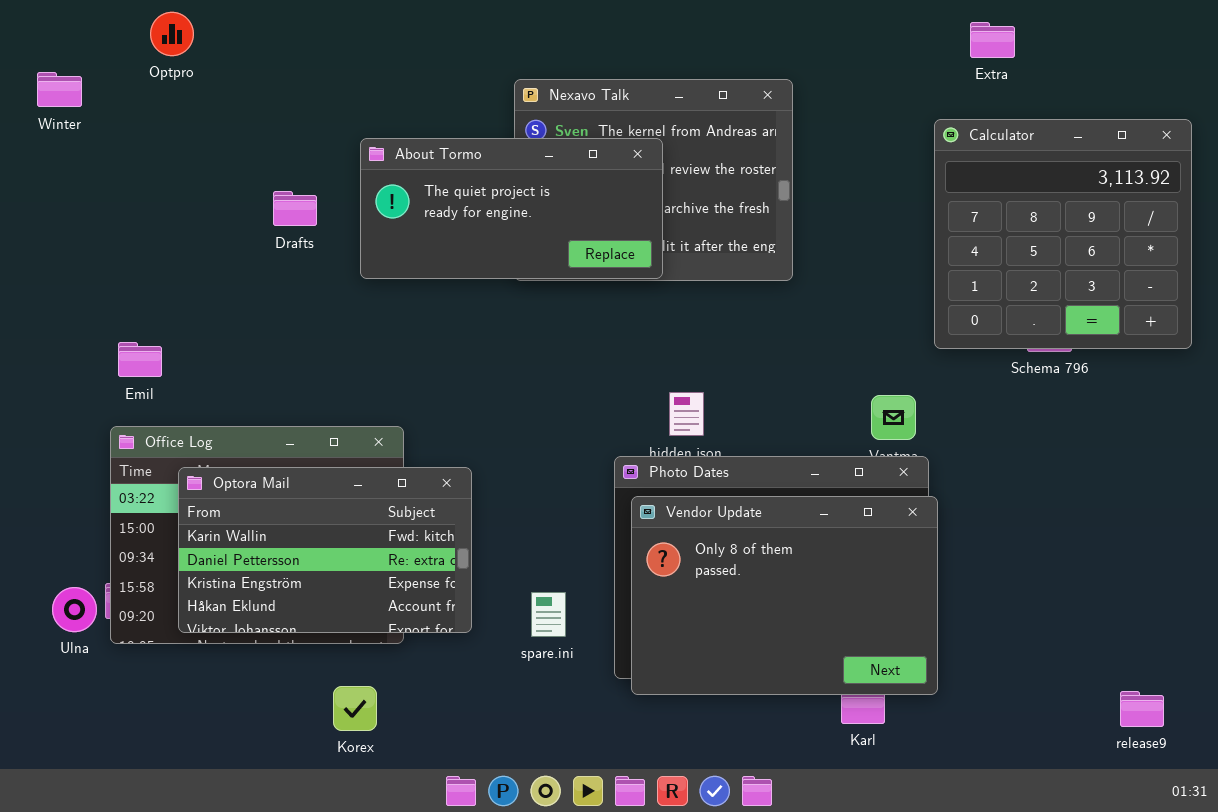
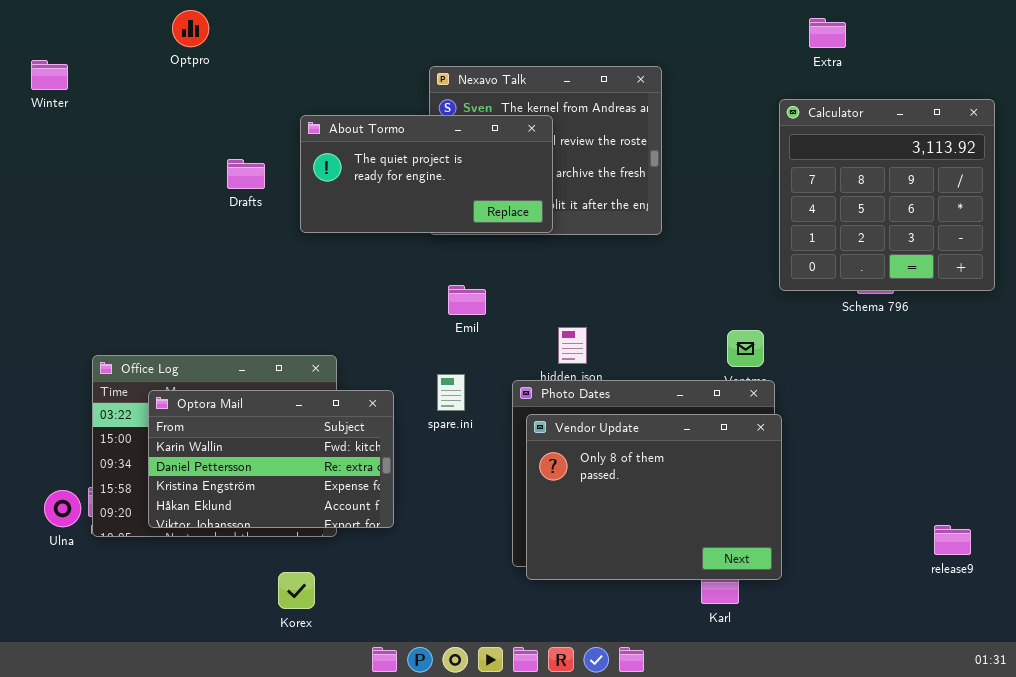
Optpro: [150,12,194,56] -> [172,10,209,47], moved
Emil: [118,342,162,377] -> [448,285,486,315], moved
spare.ini: [531,592,566,637] -> [437,374,465,411], moved
release9: [1120,691,1164,727] -> [934,525,971,555], moved

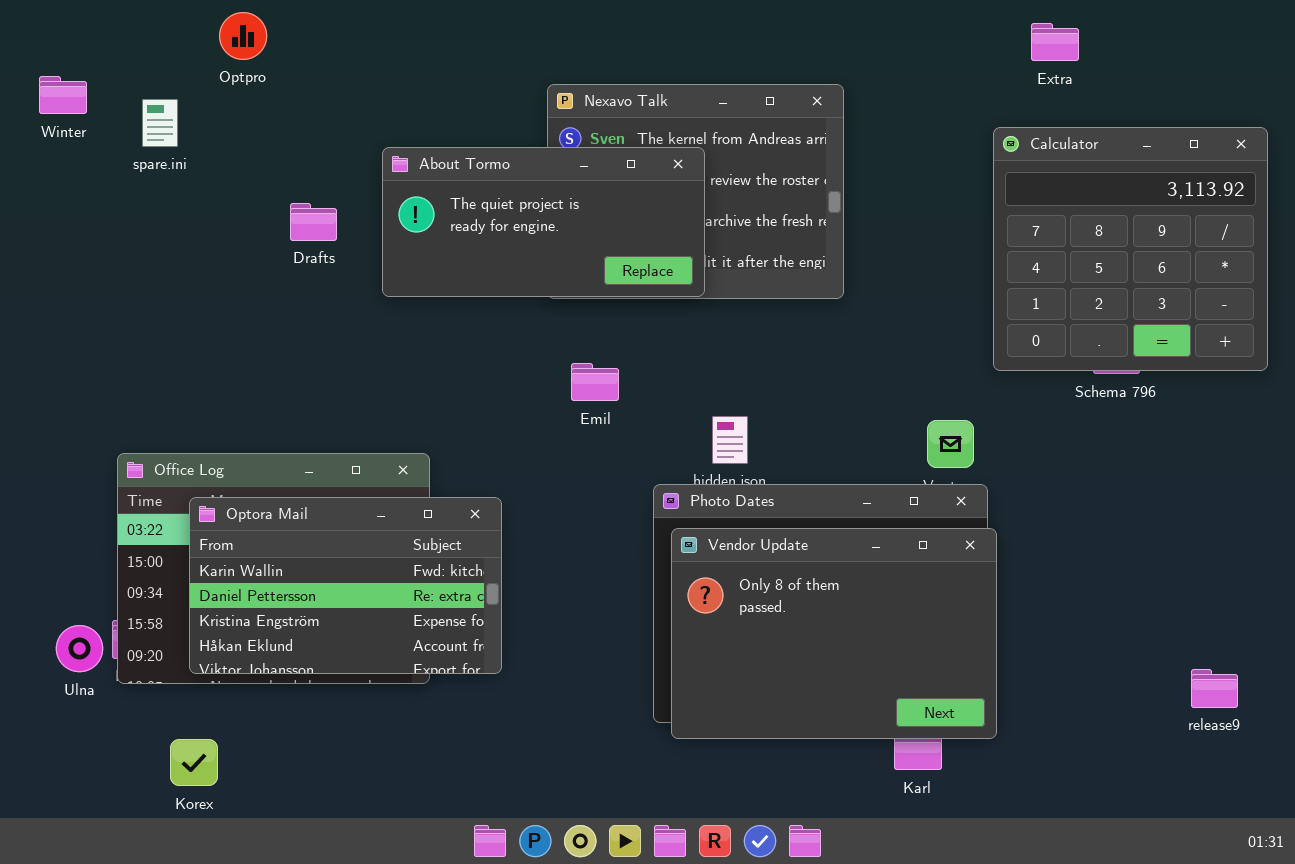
spare.ini: [437,374,465,411] -> [142,99,178,147], moved
Korex: [278,572,315,609] -> [170,739,218,786], moved

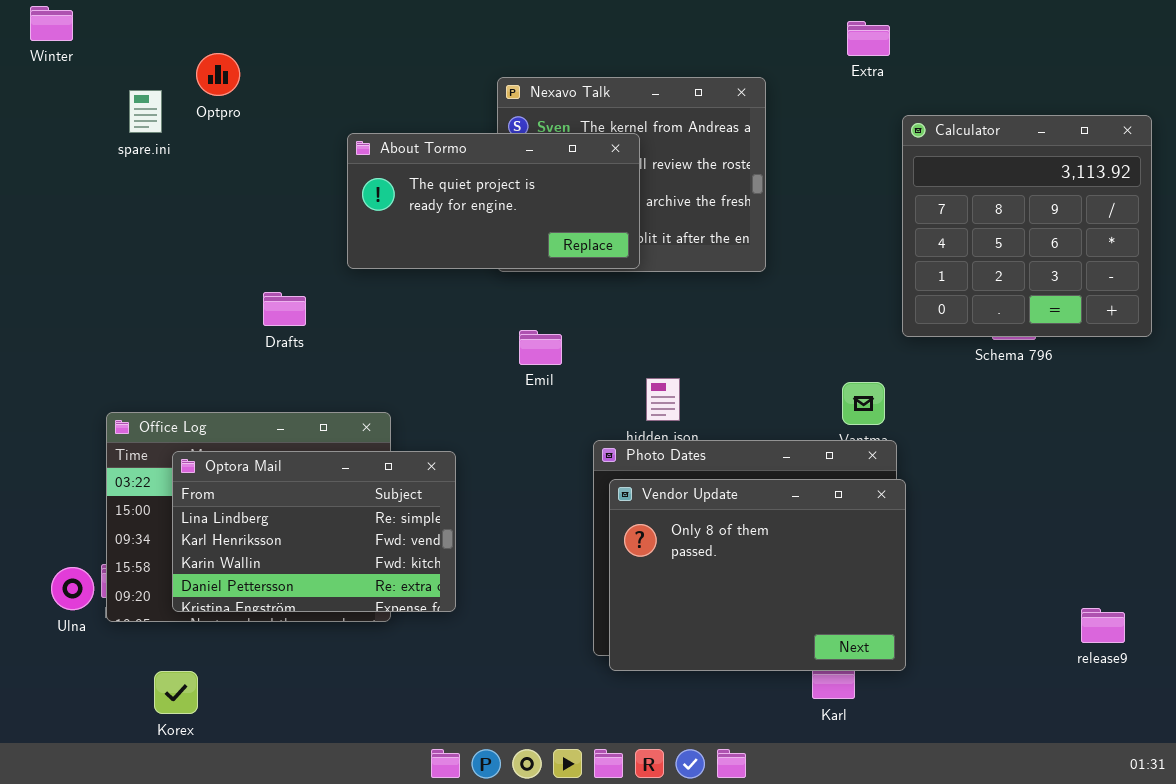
Optpro: [219,12,267,60] -> [196,53,240,96], moved
Extra: [1031,23,1079,61] -> [847,21,890,56], moved
Winter: [39,76,87,114] -> [30,6,73,41], moved
Drafts: [290,203,337,241] -> [263,292,306,326], moved
Optora Mail: [189,497,502,674] -> [172,451,456,612], scrolled up 2 rows

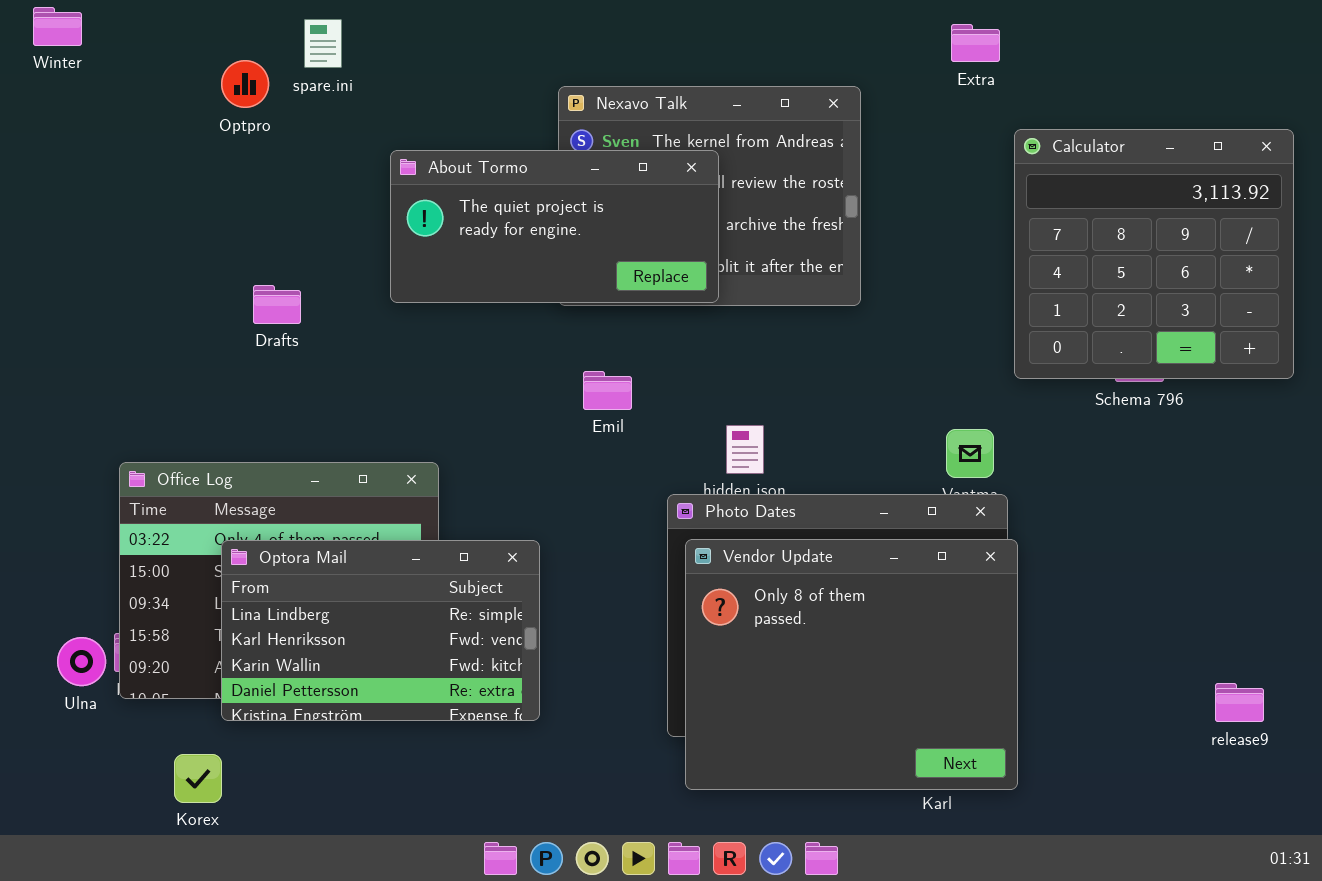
spare.ini: [129,90,162,133] -> [304,19,342,68], moved
Drafts: [263,292,306,326] -> [253,285,301,324], moved
Optora Mail: [172,451,456,612] -> [221,540,540,721], moved
Vendor Update: [609,479,906,671] -> [685,539,1018,790], resized

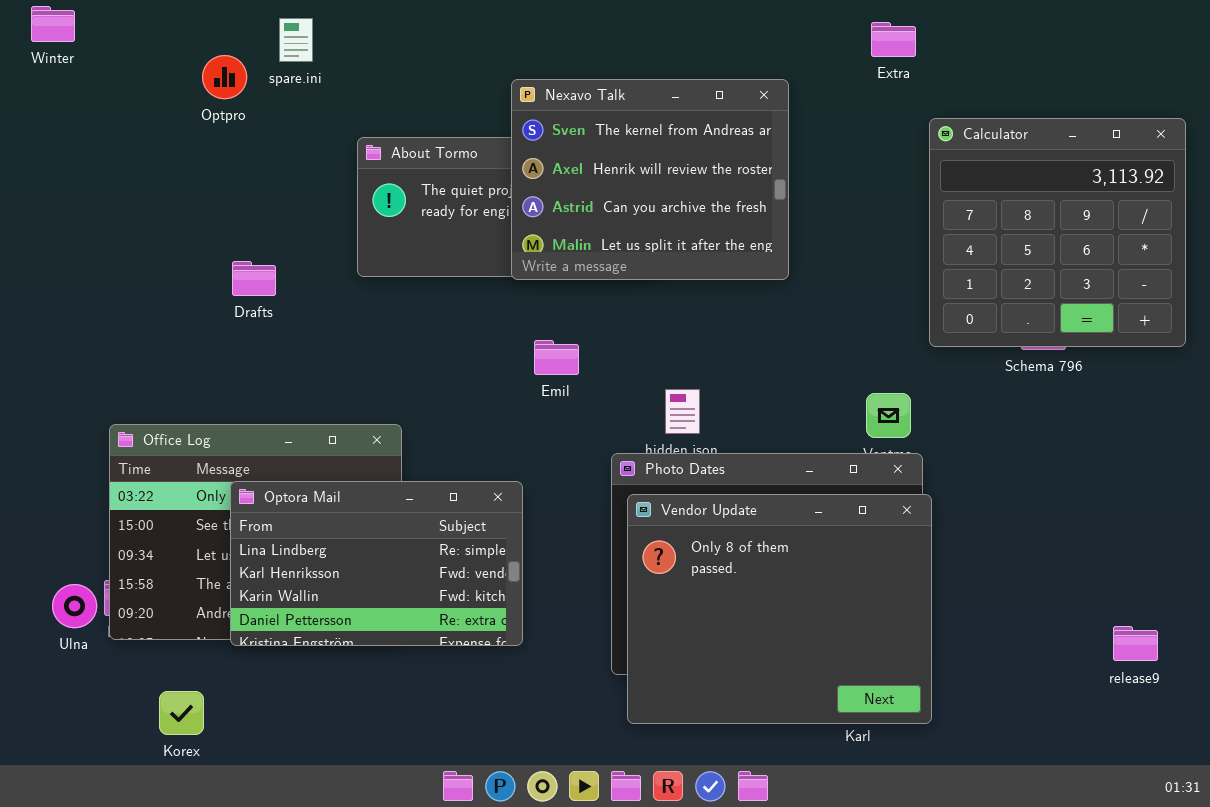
Nexavo Talk: [558,86,861,306] -> [511,79,789,280], raised
Optora Mail: [221,540,540,721] -> [230,481,523,646], moved

